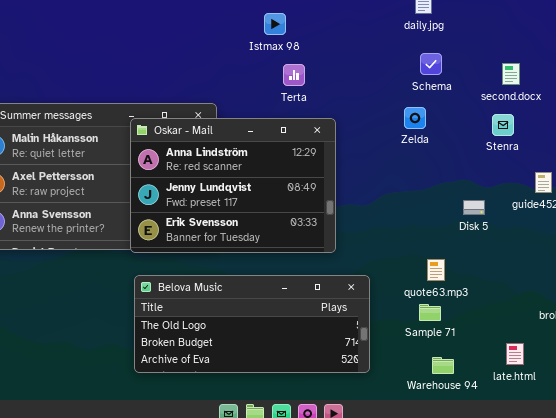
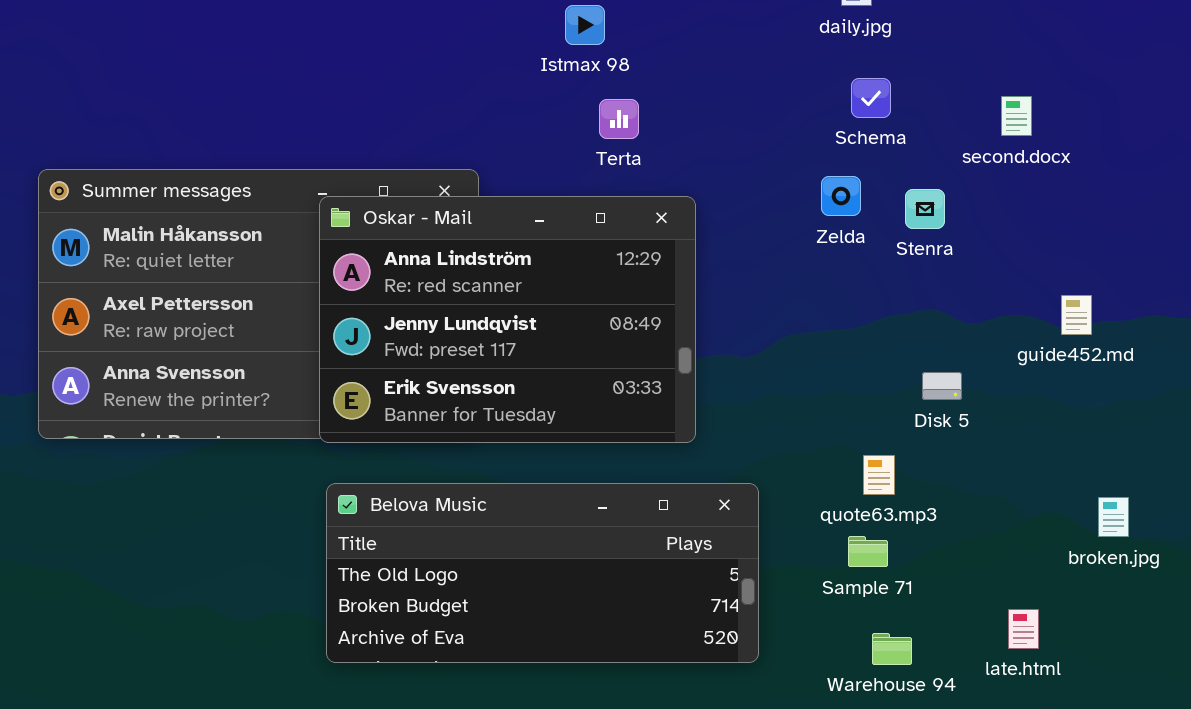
Stenra: [492,114,514,136] -> [905,189,945,229], moved
Disk 5: [463,200,485,215] -> [922,372,962,400], moved

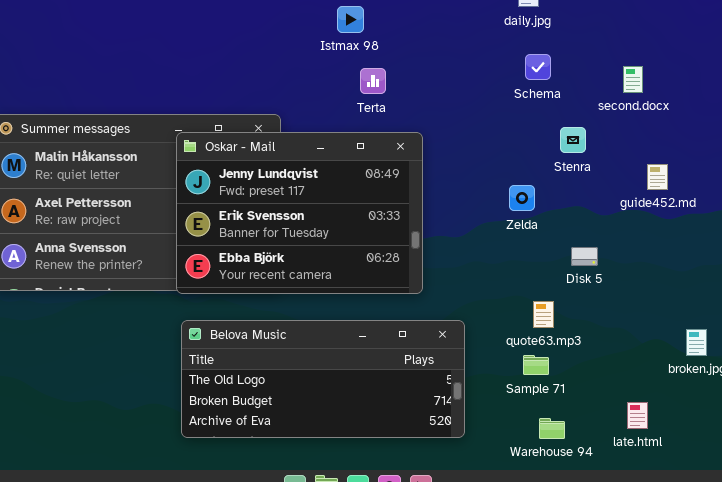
Zelda: [821,176,861,216] -> [509,185,535,211], moved
Oskar - Mail: [319,196,696,443] -> [176,132,423,294], scrolled down 1 row
guide452.md: [1061,295,1092,335] -> [647,164,668,190], moved

